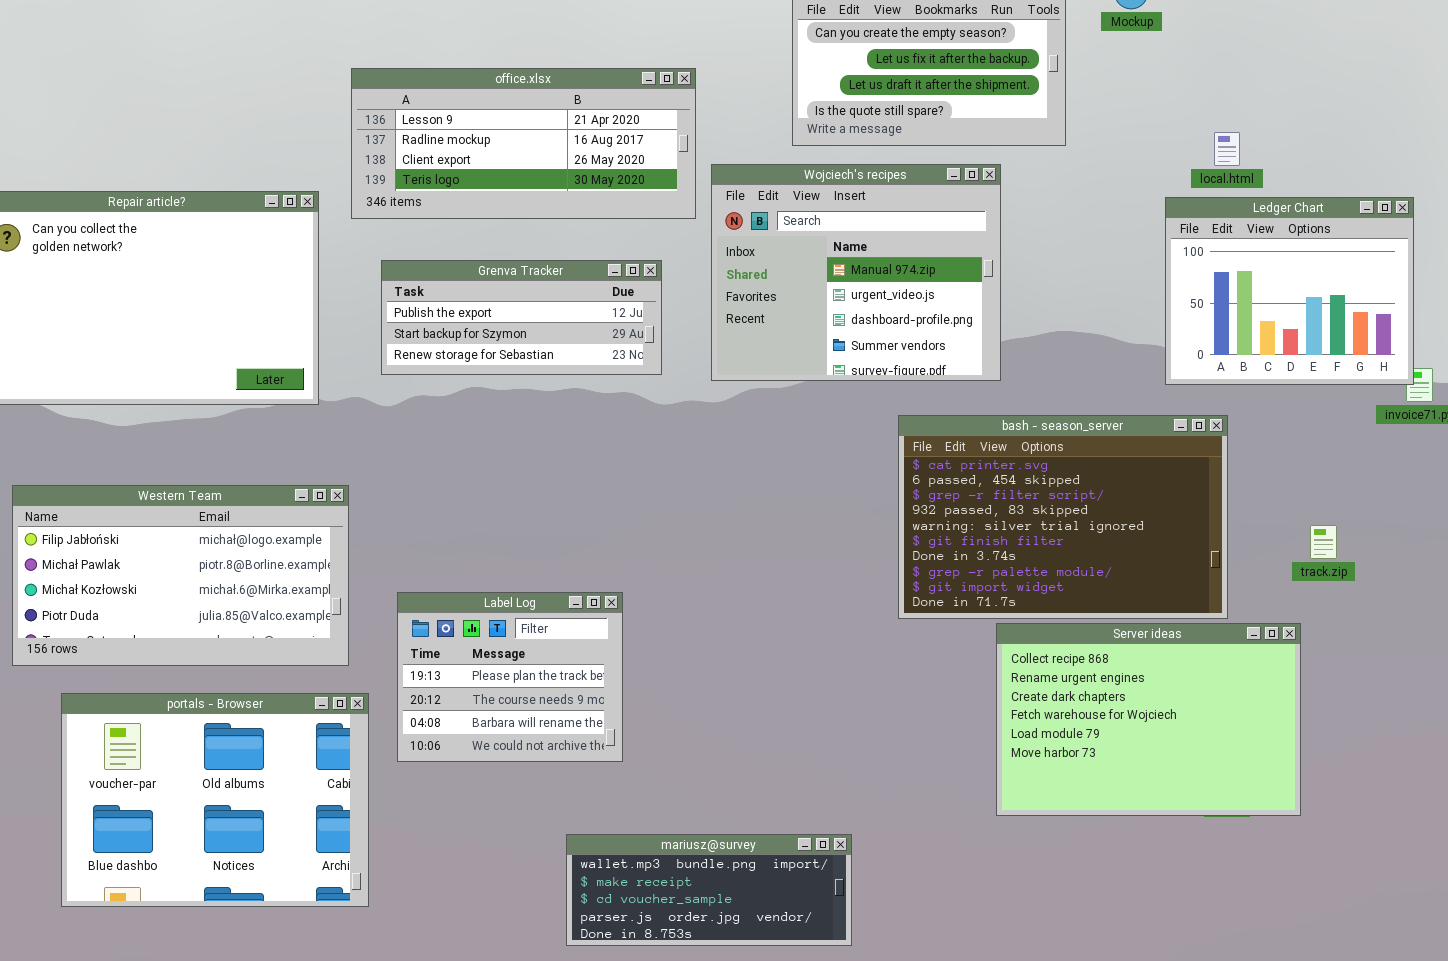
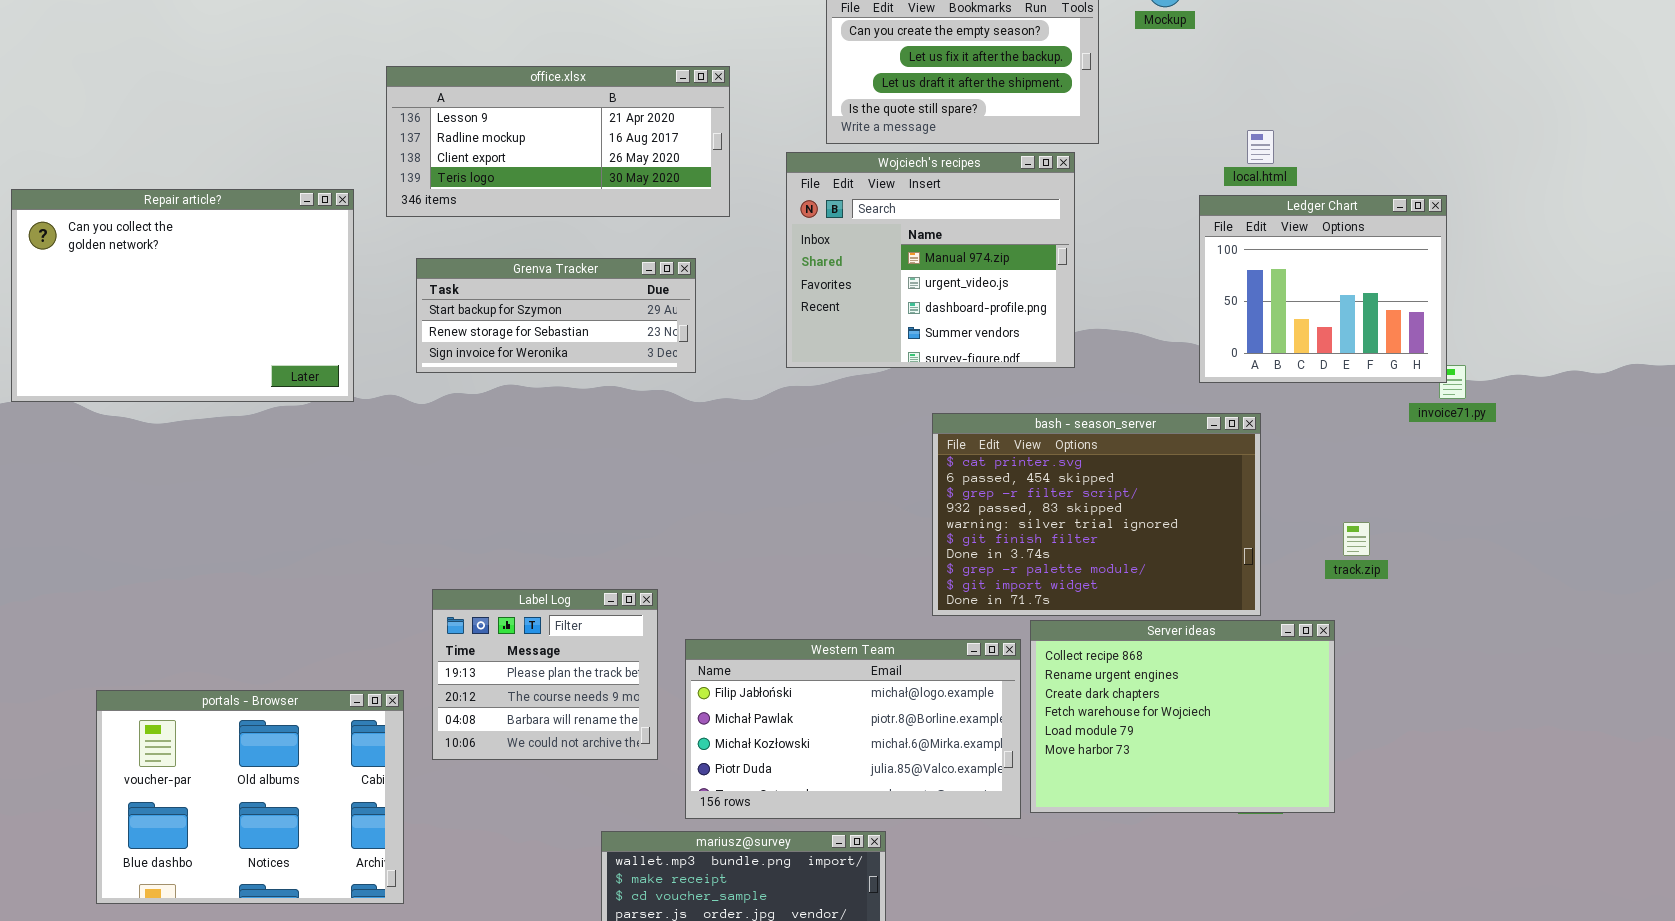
Wojciech's recipes: [711,164,1001,381] -> [786,152,1075,368], moved
Grenva Tracker: [381,260,662,375] -> [416,258,696,373], scrolled down 1 row
Western Team: [12,485,349,666] -> [685,639,1021,819], moved

